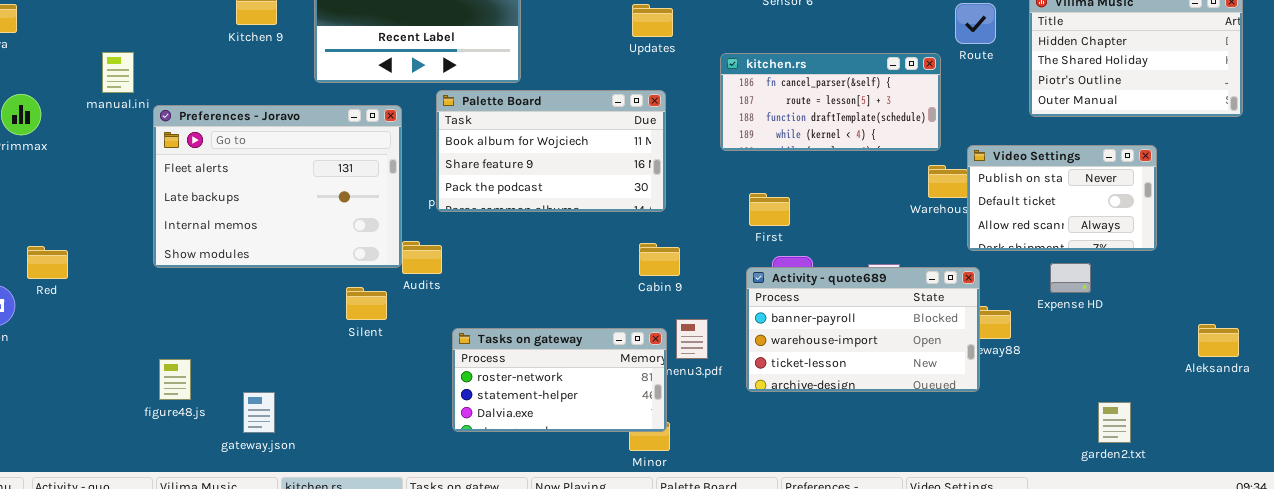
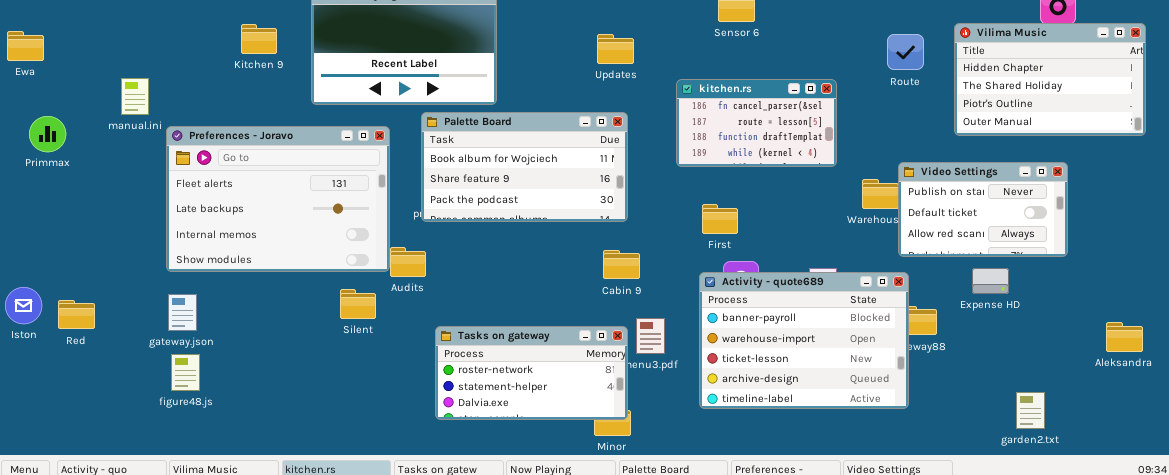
kitchen.rs: [720,53,941,151] -> [676,79,837,167], resized
Red: [27,246,68,279] -> [58,300,95,329], moved
Activity - quote689: [746,267,980,392] -> [699,272,909,409], resized
gateway.json: [243,392,275,433] -> [168,294,197,331], moved

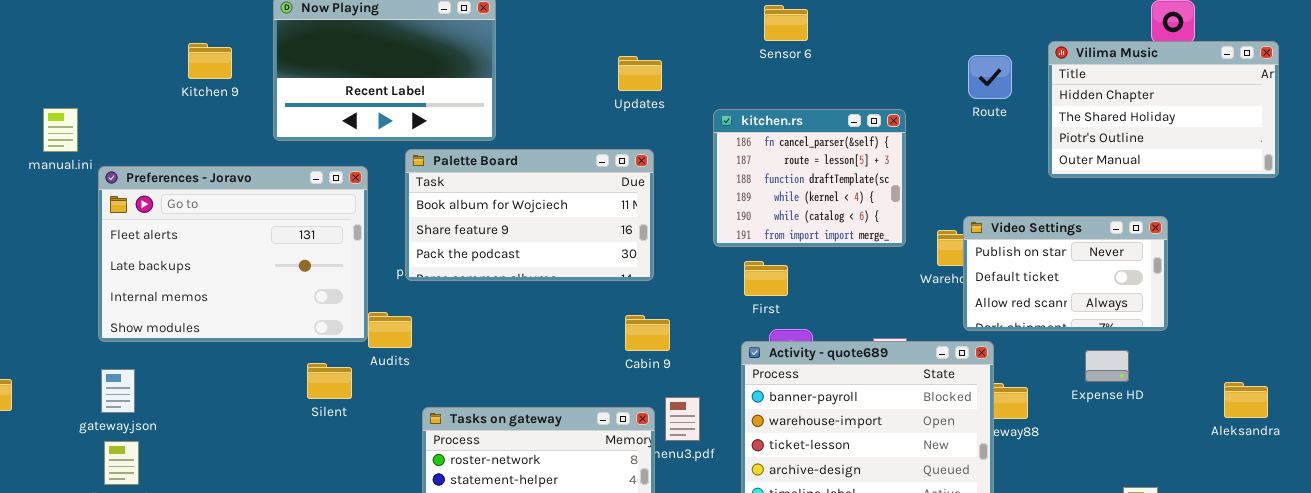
kitchen.rs: [676,79,837,167] -> [713,109,906,247], resized
Video Settings: [898,162,1068,257] -> [963,216,1168,331], moved
Expense HD: [972,268,1009,294] -> [1085,350,1129,382], moved
Aleksandra: [1106,322,1143,352] -> [1224,382,1268,418], moved

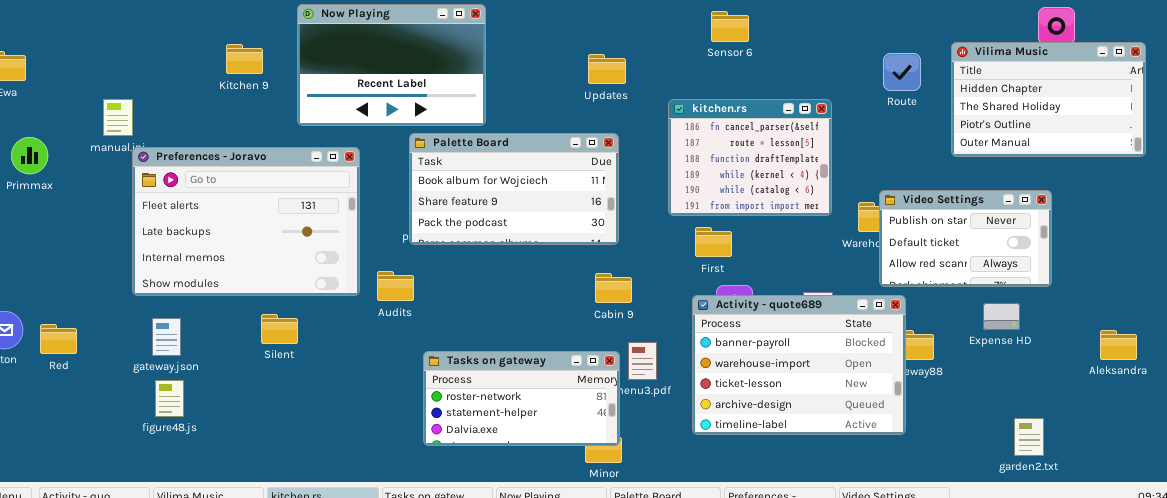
Preferences - Joravo: [98,166,368,342] -> [132,147,360,296], moved
Silent: [307,363,352,399] -> [261,314,298,344], moved

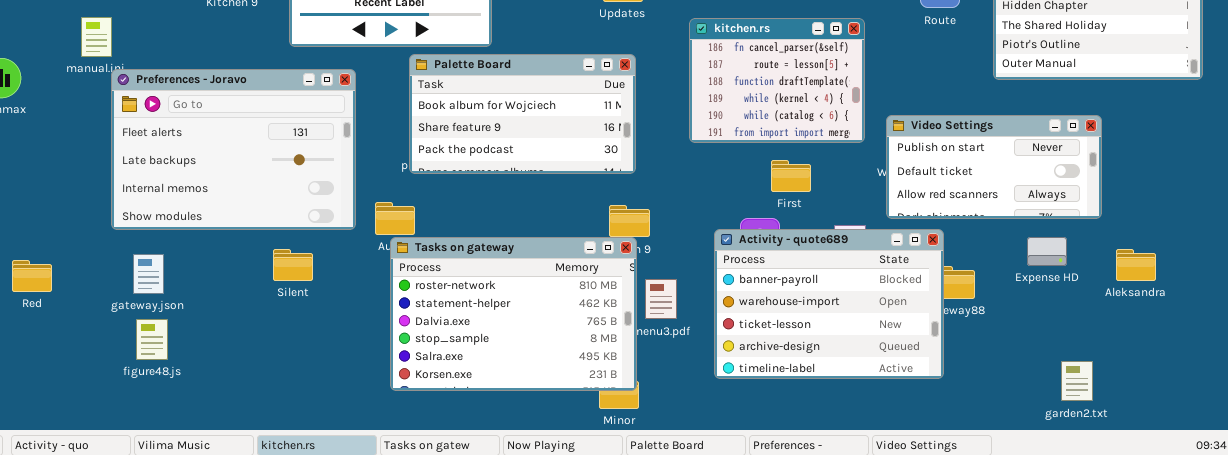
Video Settings: [879,190,1052,287] -> [886,115,1102,219], resized
First: [695,227,732,257] -> [771,160,811,192], moved
Silent: [261,314,298,344] -> [273,249,313,281], moved
Aleksandra: [1100,330,1137,360] -> [1116,249,1156,281], moved
Tasks on gateway: [423,351,620,446] -> [390,237,637,391], resized

